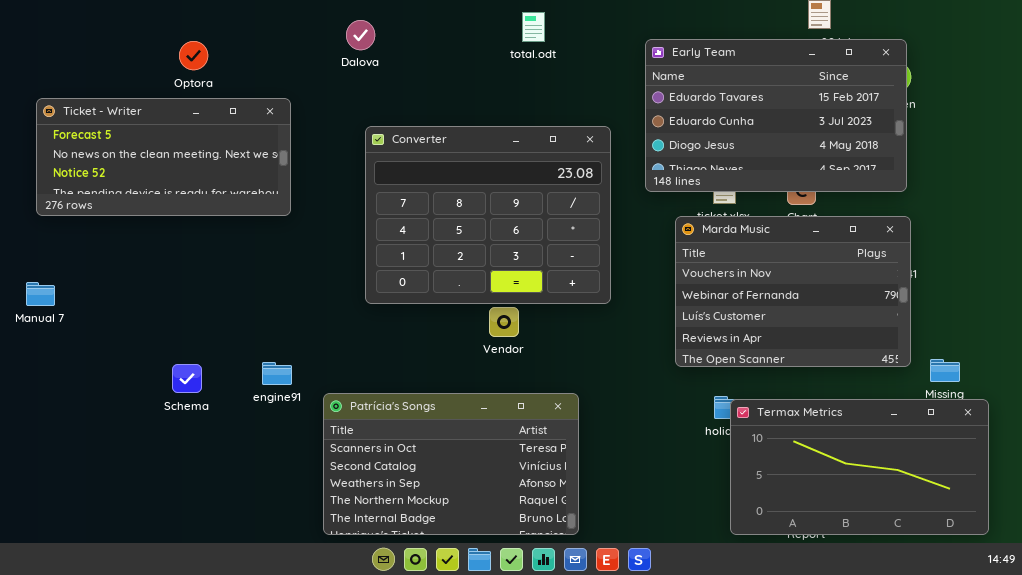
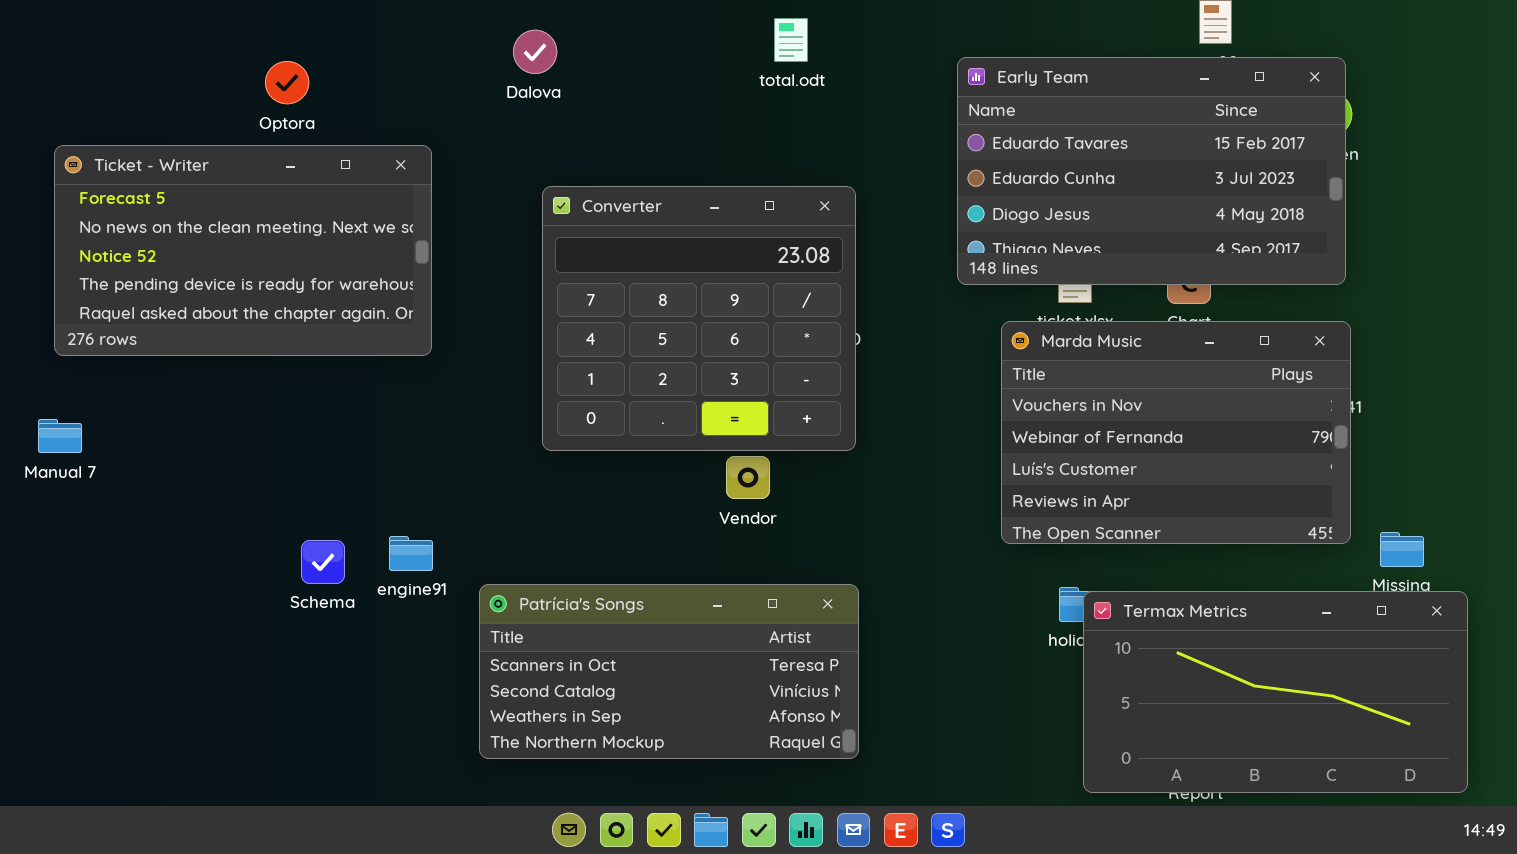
Ticket - Writer: [36,98,291,216] -> [54,145,432,356], resized
Converter: [365,126,611,304] -> [542,186,856,451], resized
Schema: [172,364,202,393] -> [301,540,345,584], moved
Patrícia's Songs: [323,393,579,535] -> [479,584,859,759], resized

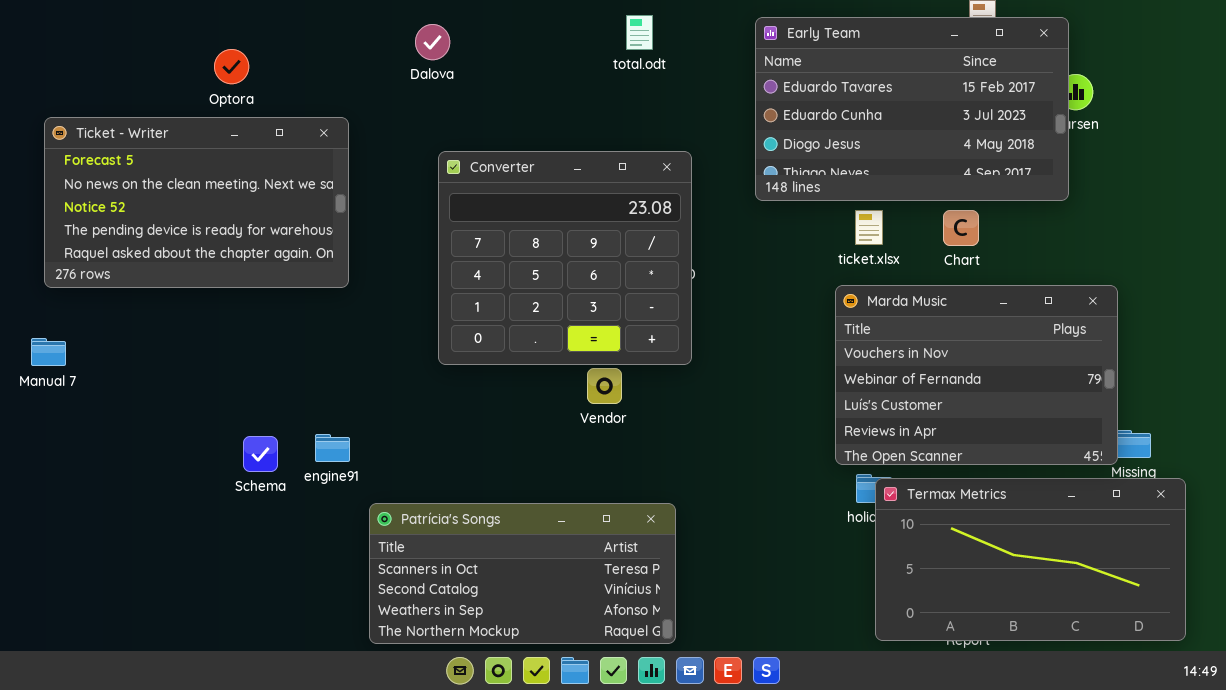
Early Team: [957,57,1346,285] -> [755,17,1069,201], moved
Marda Music: [1001,321,1351,544] -> [835,285,1118,465], moved
Patrícia's Songs: [479,584,859,759] -> [369,503,676,644], moved

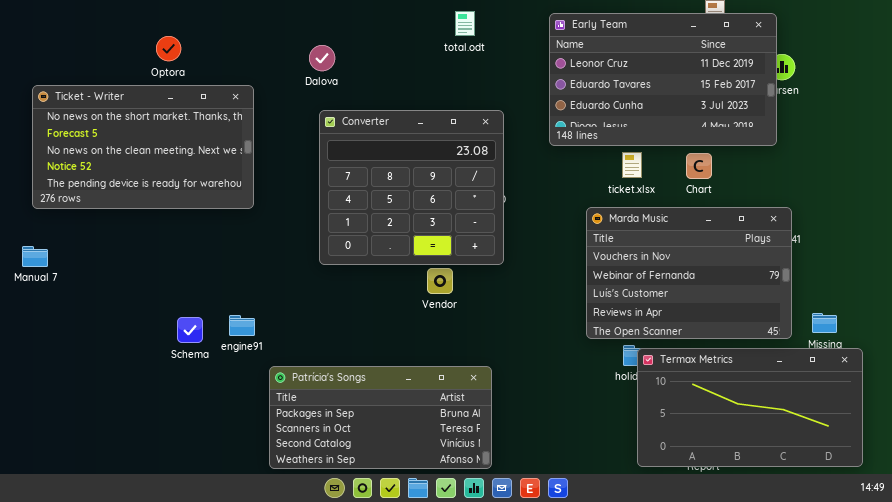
Early Team: [755,17,1069,201] -> [549,13,777,146], scrolled up 1 row
Dalova: [415,24,450,60] -> [309,45,335,71], moved
Ticket - Writer: [44,117,349,288] -> [32,85,254,209], scrolled up 1 row
Marda Music: [835,285,1118,465] -> [586,207,792,339], moved
Patrícia's Songs: [369,503,676,644] -> [269,366,492,469], scrolled up 1 row

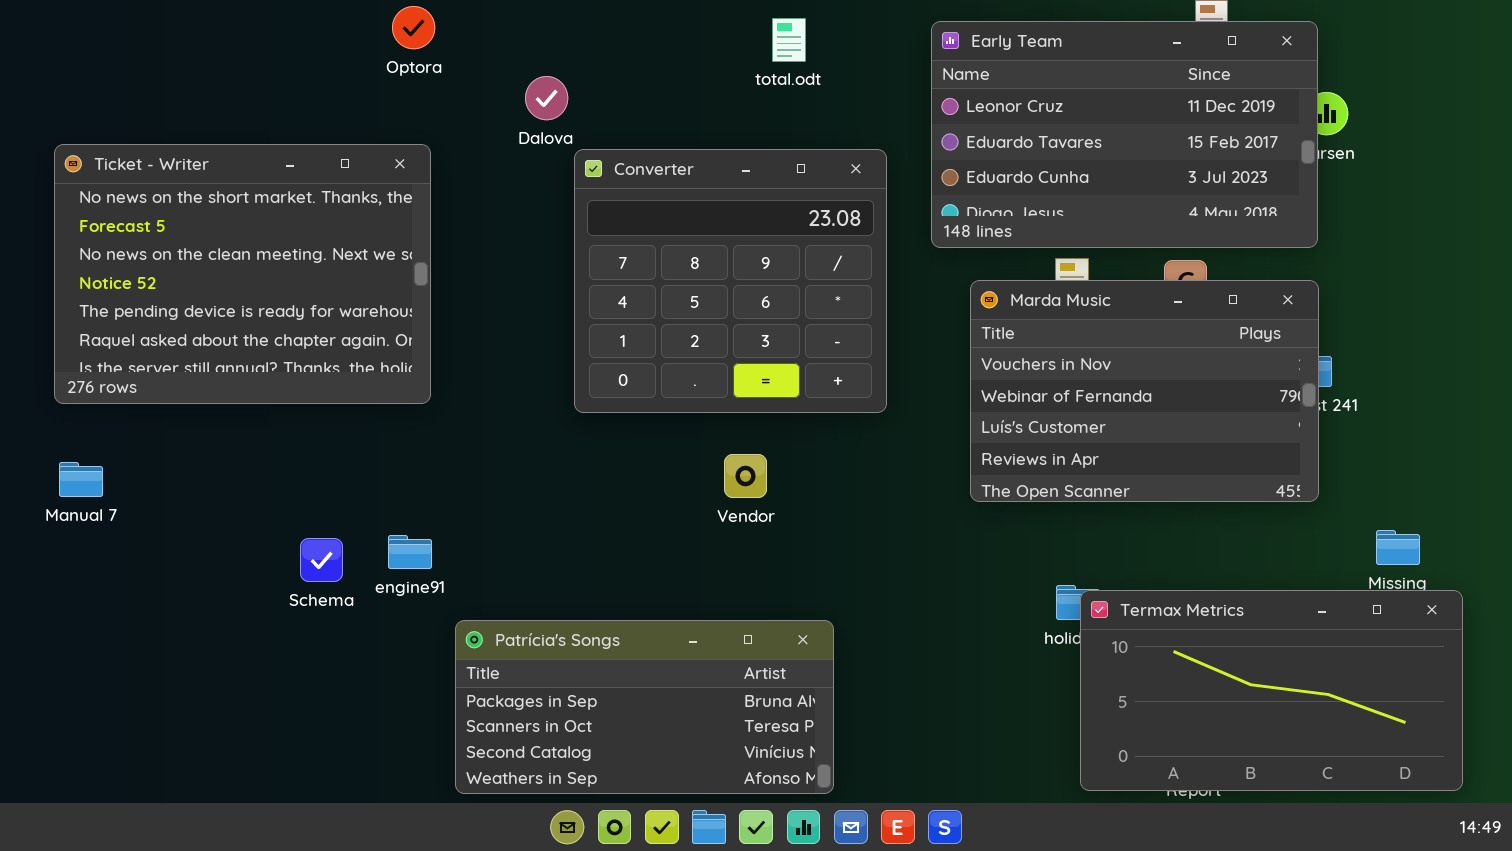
Optora: [156,36,181,61] -> [392,6,435,49], moved
Ticket - Writer: [32,85,254,209] -> [54,144,431,404], resized
Converter: [319,110,504,265] -> [574,149,887,413], moved
Marda Music: [586,207,792,339] -> [970,280,1319,502], moved
Manual 7: [22,246,48,267] -> [59,462,103,497], moved

